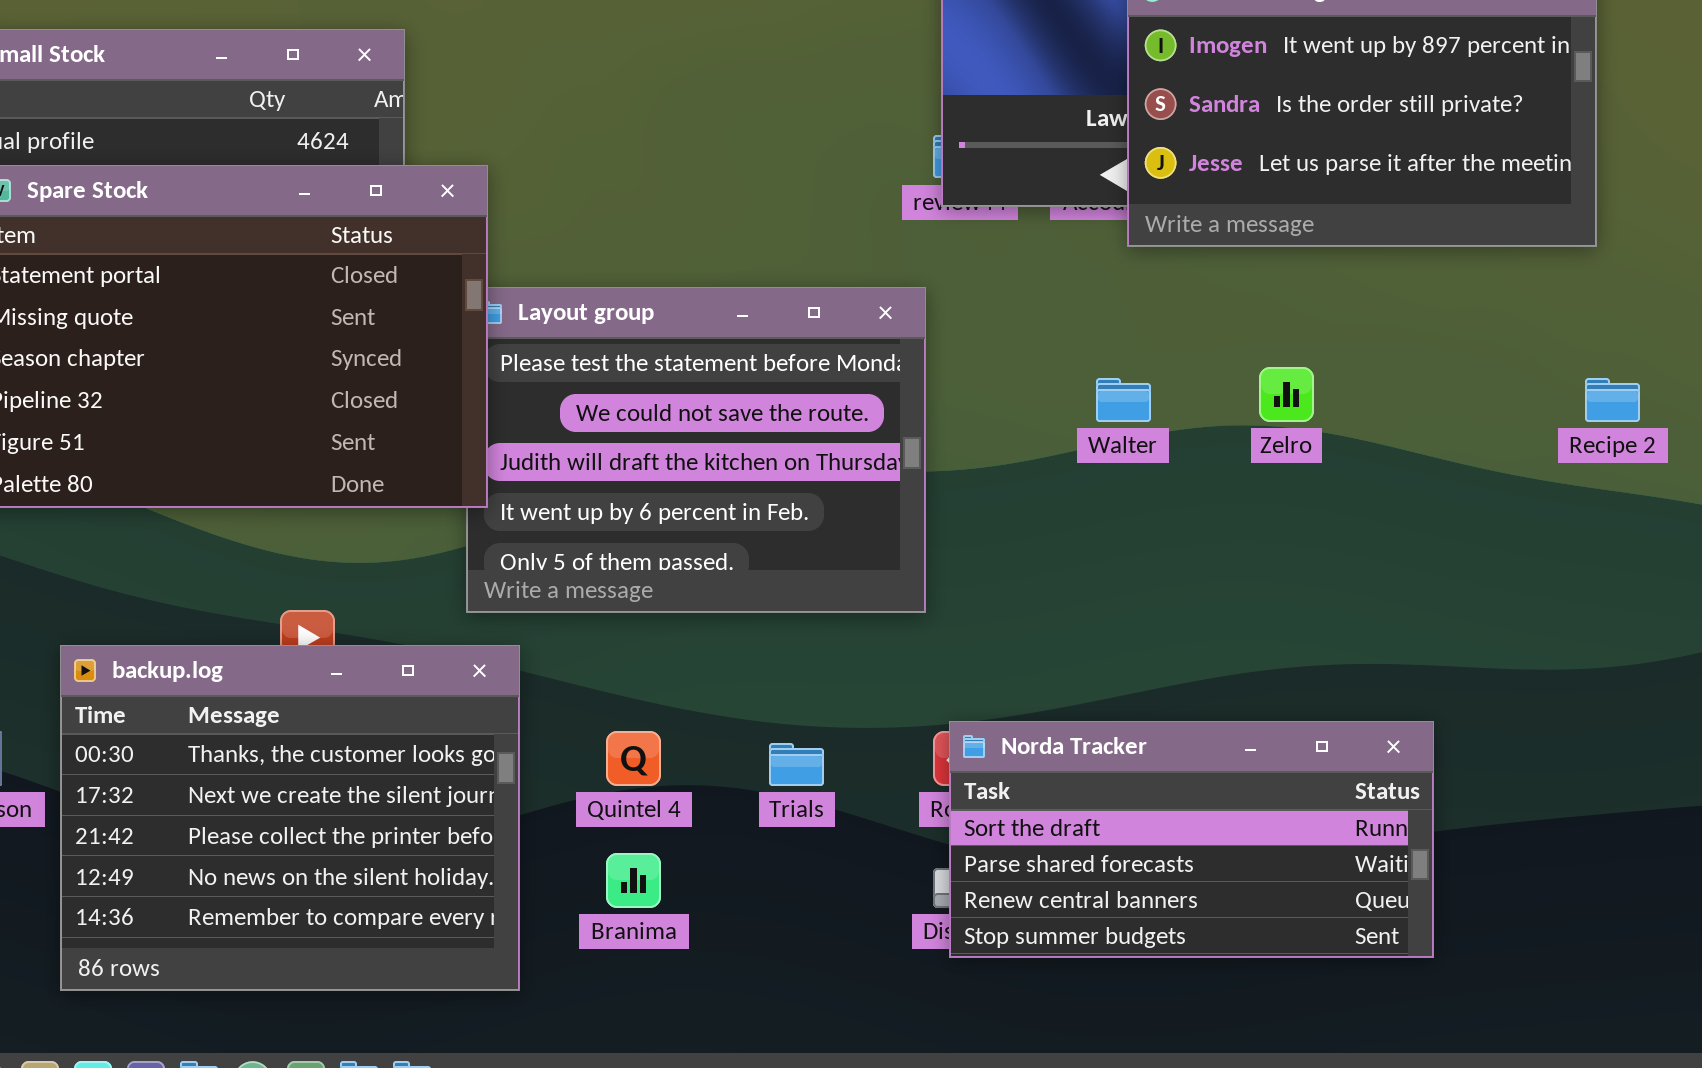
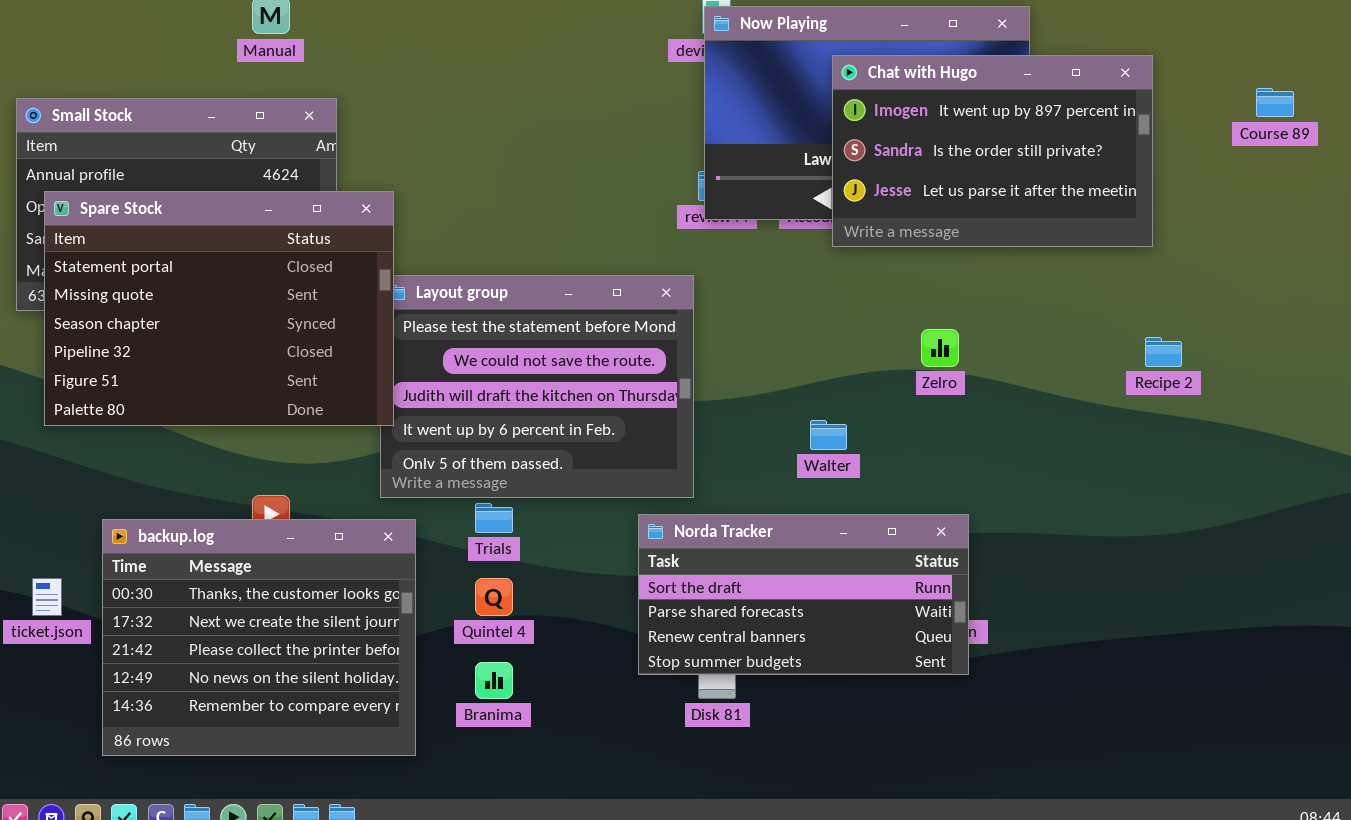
Walter: [1096,378,1151,422] -> [810,420,847,450], moved
Norda Tracker: [949,721,1434,958] -> [638,514,969,675], moved
Trials: [769,743,824,786] -> [475,503,513,533], moved

